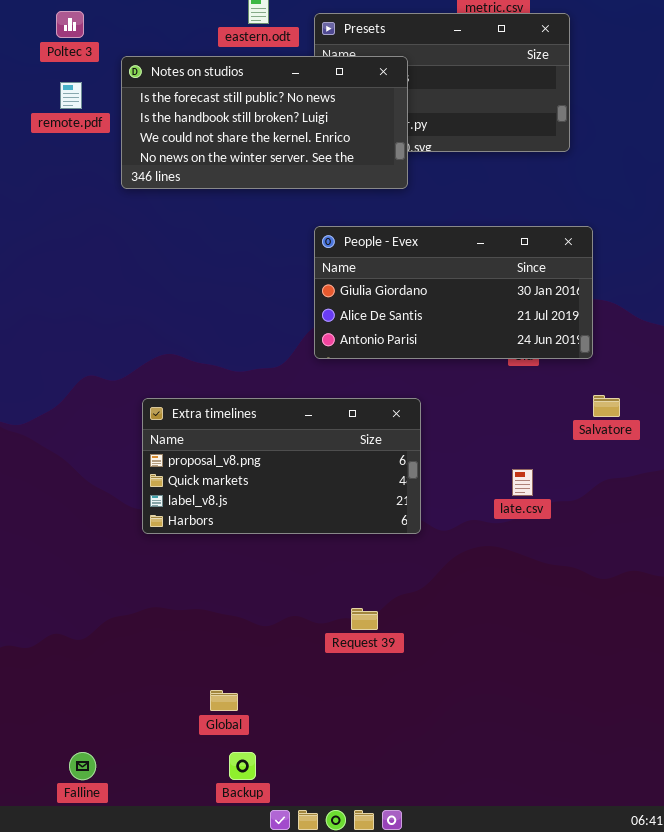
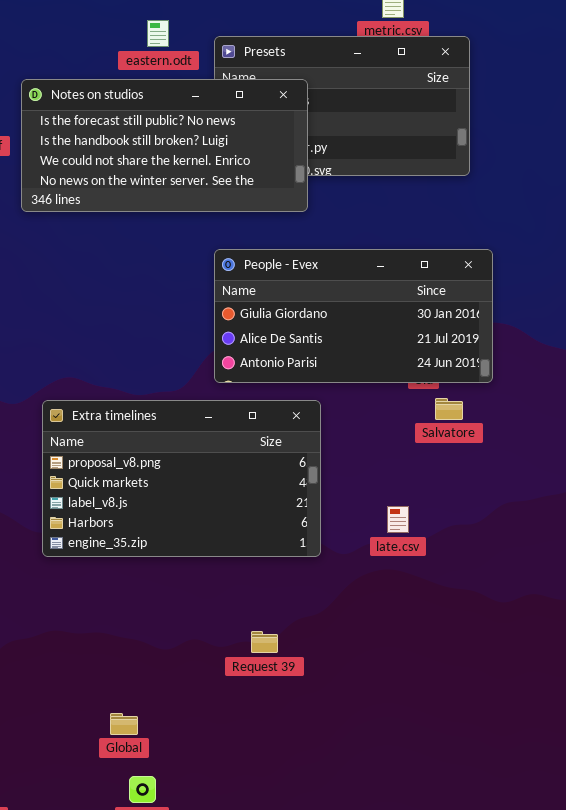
Salvatore: [593,395,620,417] -> [435,398,463,420], moved
Extra timelines: [142,398,421,534] -> [42,400,321,557], resized
late.csv: [512,469,533,496] -> [387,506,409,533], moved

